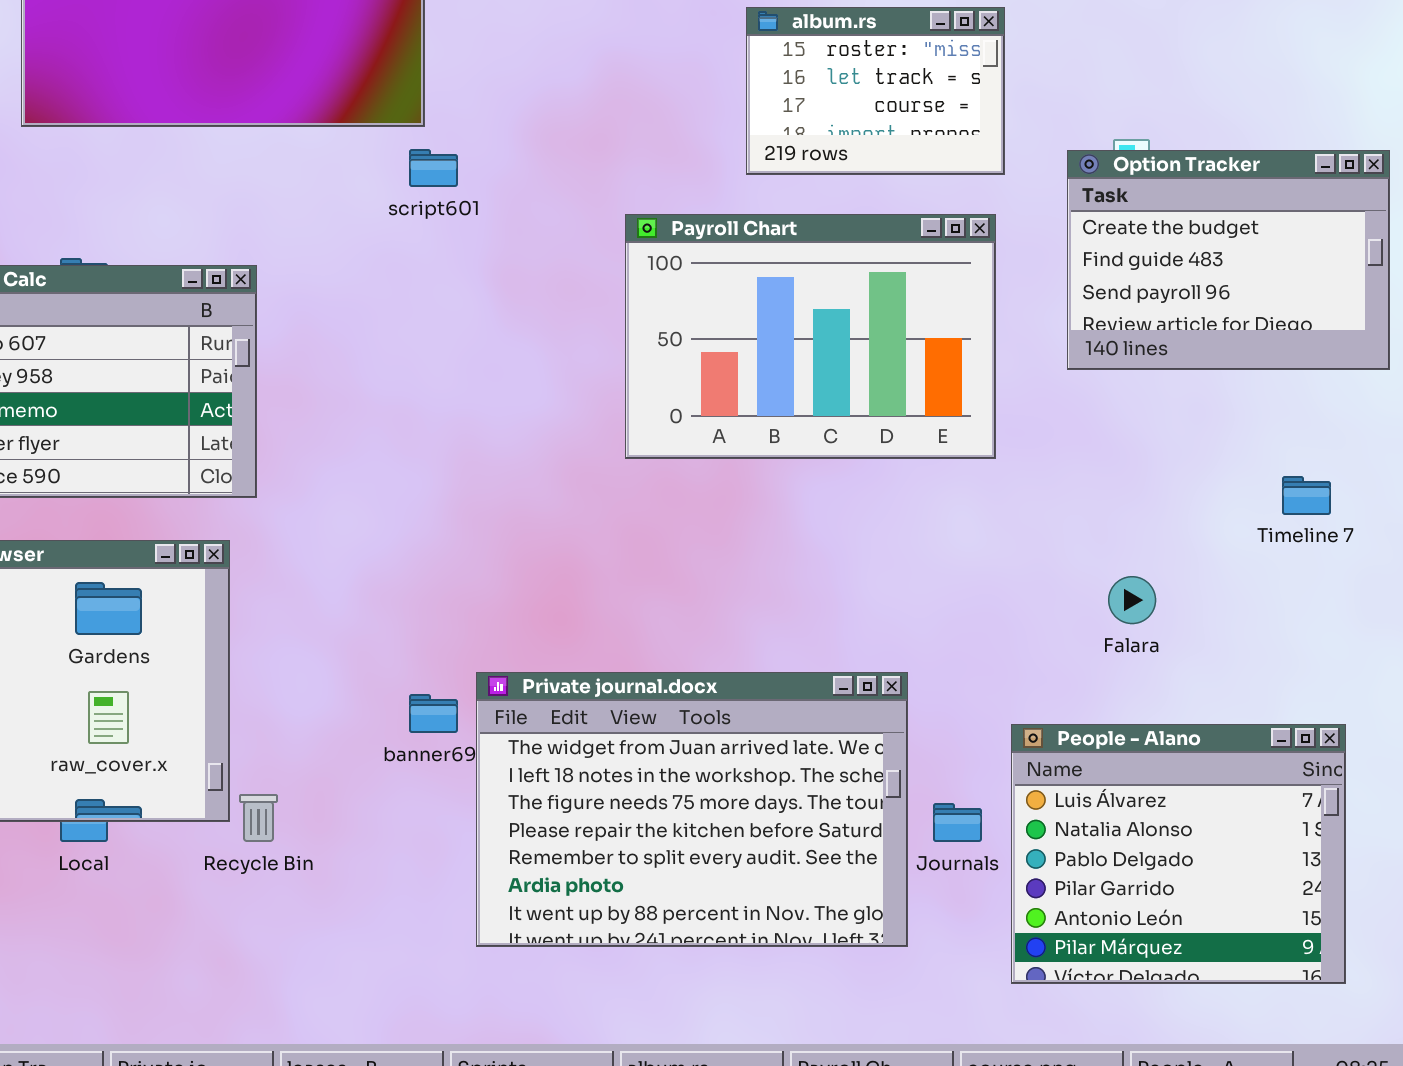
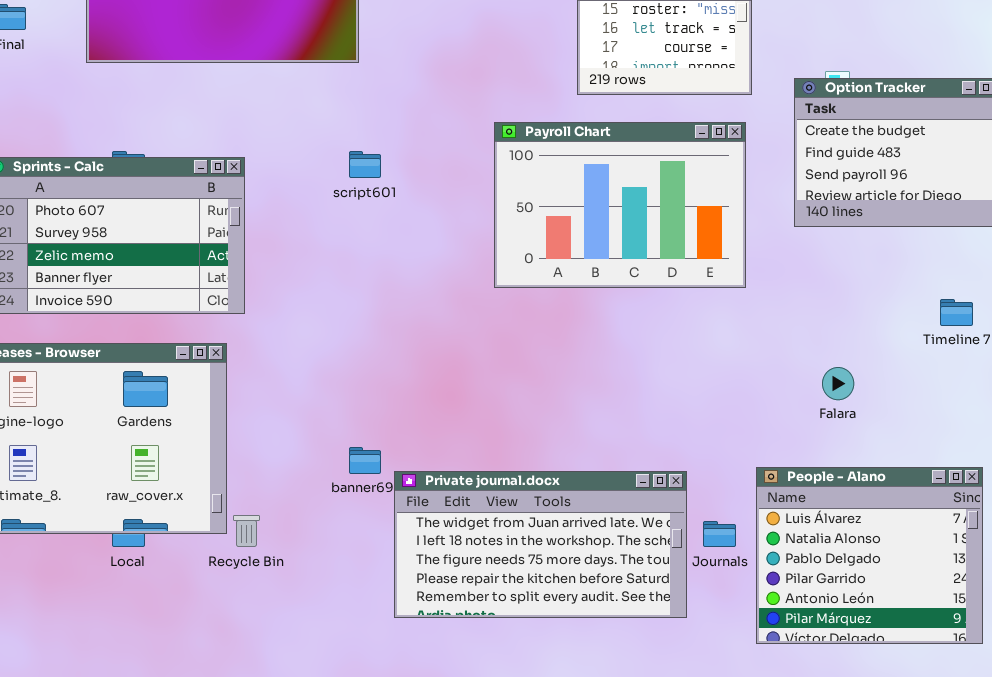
script601: [409,149,458,187] -> [349,151,381,178], moved
Private journal.docx: [476,672,908,947] -> [394,471,687,618], resized

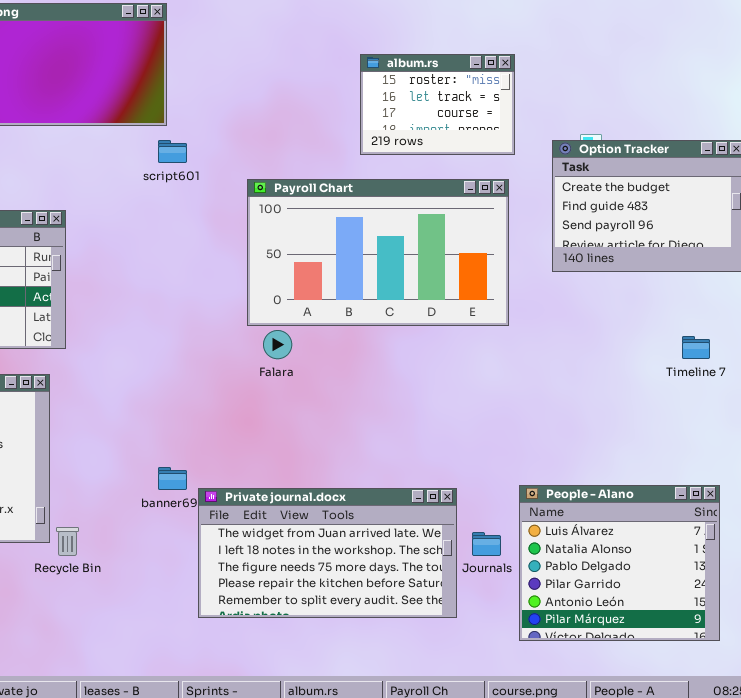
Payroll Chart: [494,122,746,288] -> [247,179,509,326], resized
script601: [349,151,381,178] -> [158,140,187,163], moved
Falara: [822,367,854,400] -> [263,330,292,359], moved

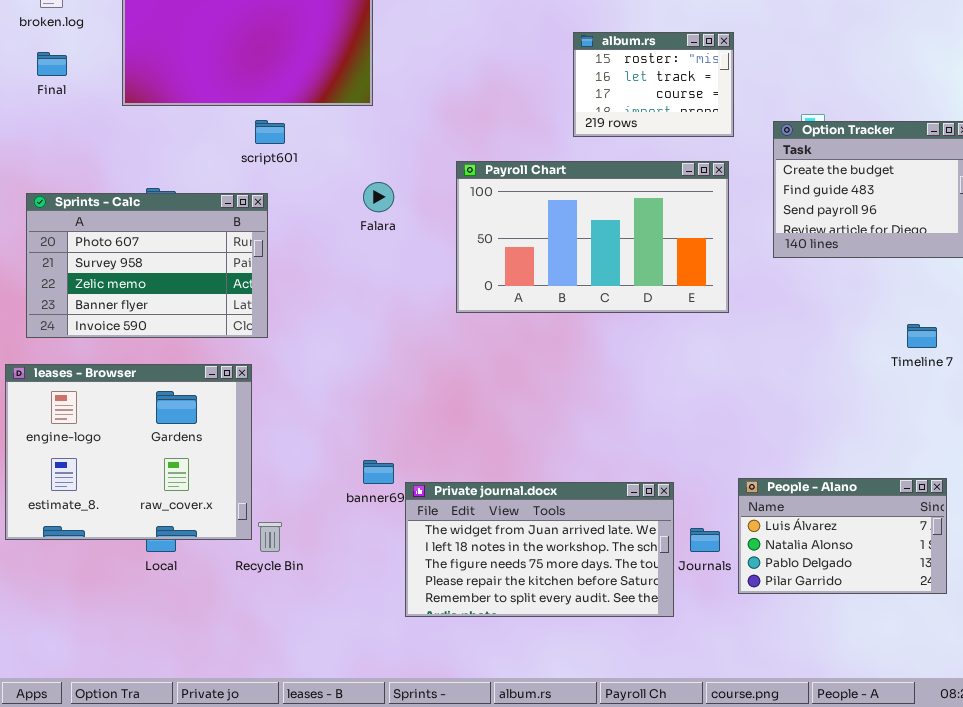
script601: [158,140,187,163] -> [255,120,285,144], moved
Falara: [263,330,292,359] -> [363,182,394,212], moved
People - Alano: [519,485,720,641] -> [738,478,947,594], resized

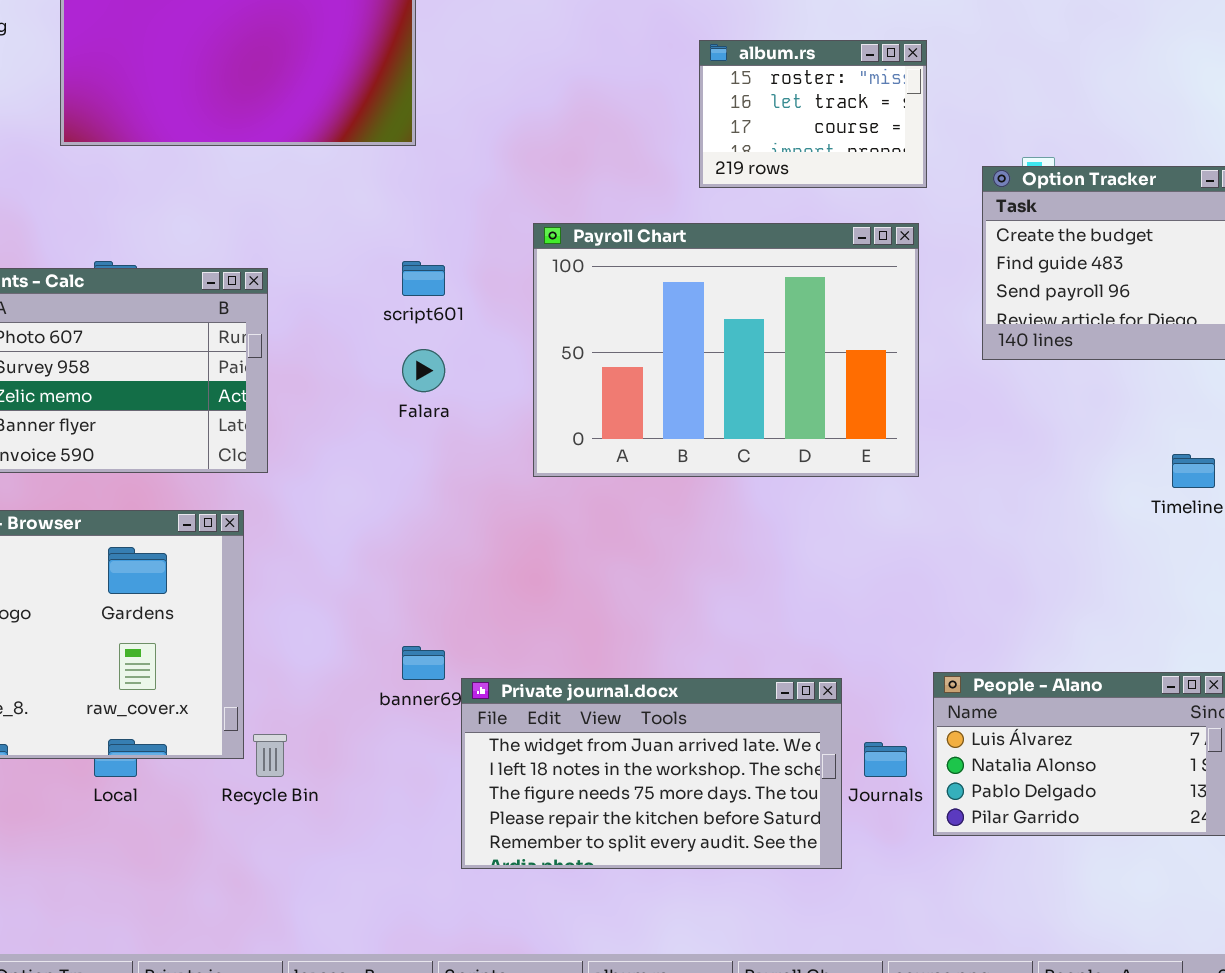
script601: [255,120,285,144] -> [402,261,445,296], moved
Payroll Chart: [456,161,729,313] -> [533,223,919,477], resized
Falara: [363,182,394,212] -> [402,349,445,392], moved

